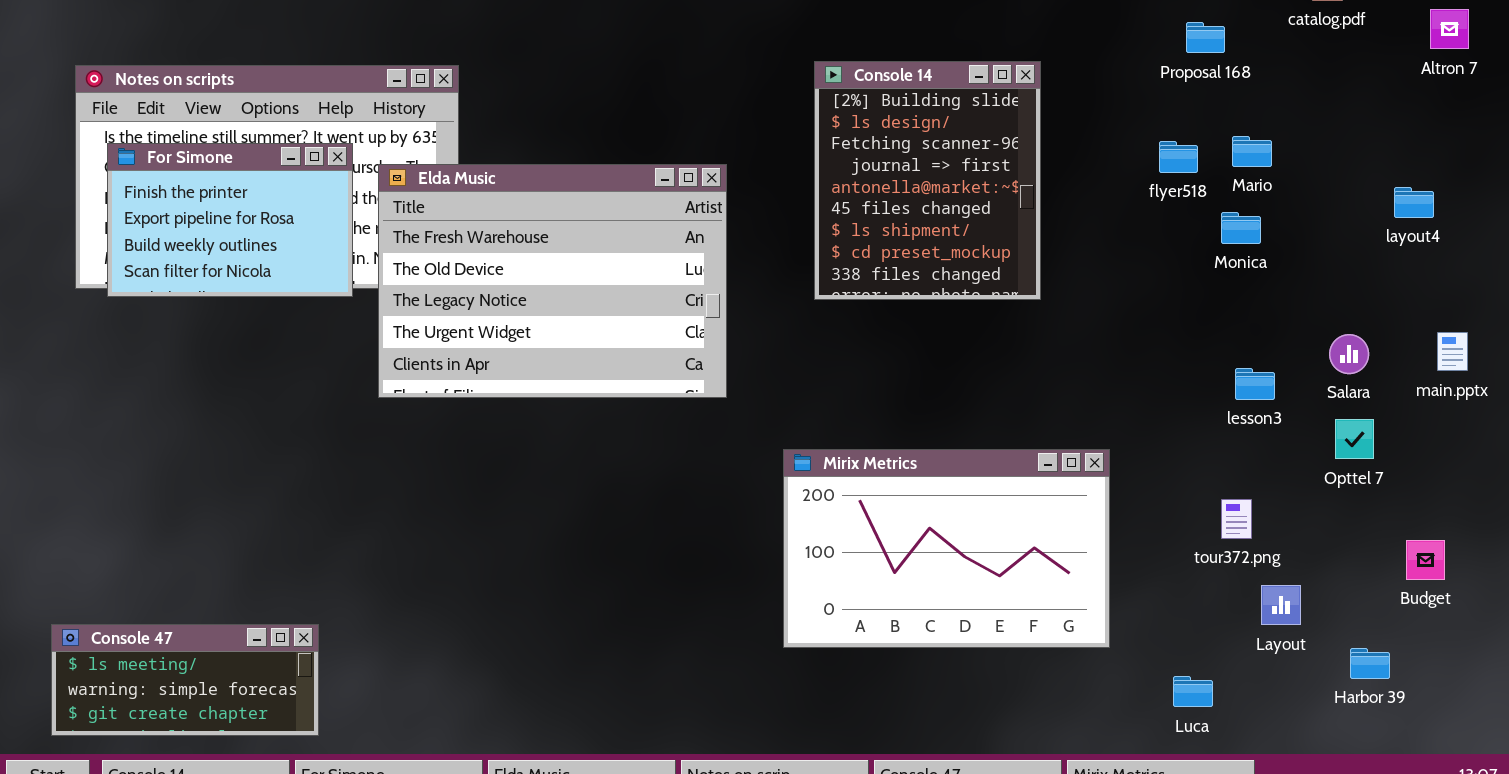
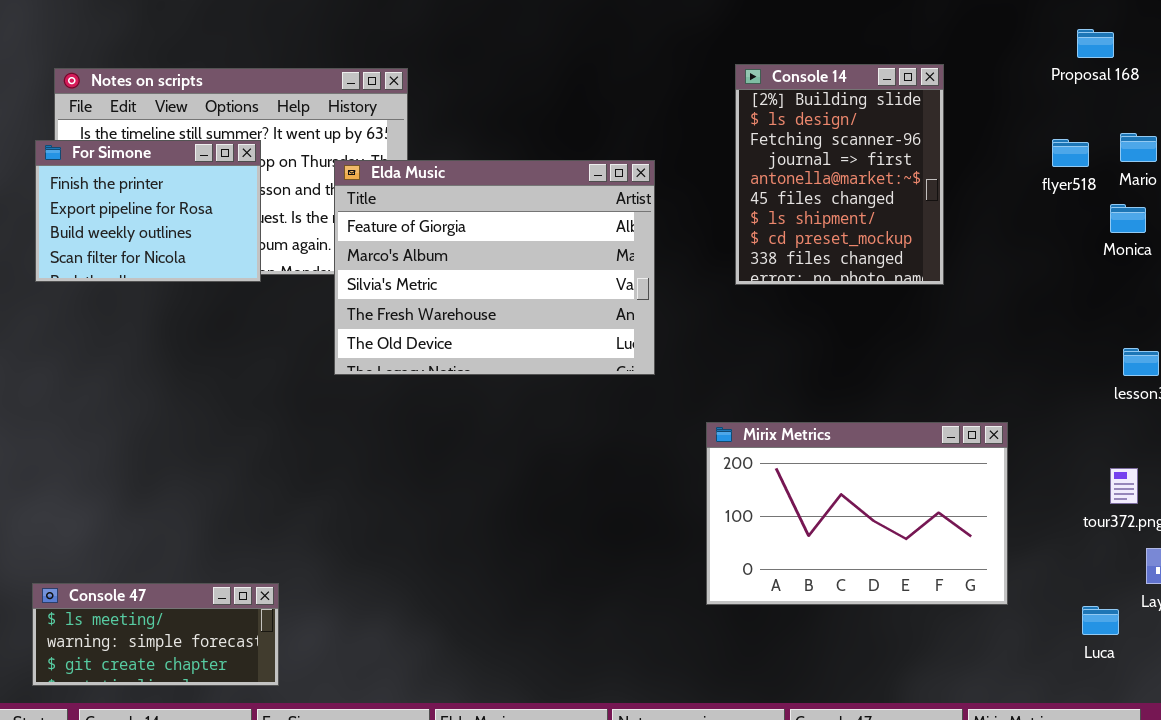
For Simone: [107,143,353,297] -> [35,140,261,282], moved
Elda Music: [378,164,727,398] -> [334,160,655,375], scrolled up 3 rows
Luca: [1173,676,1213,707] -> [1082,606,1119,635], moved

